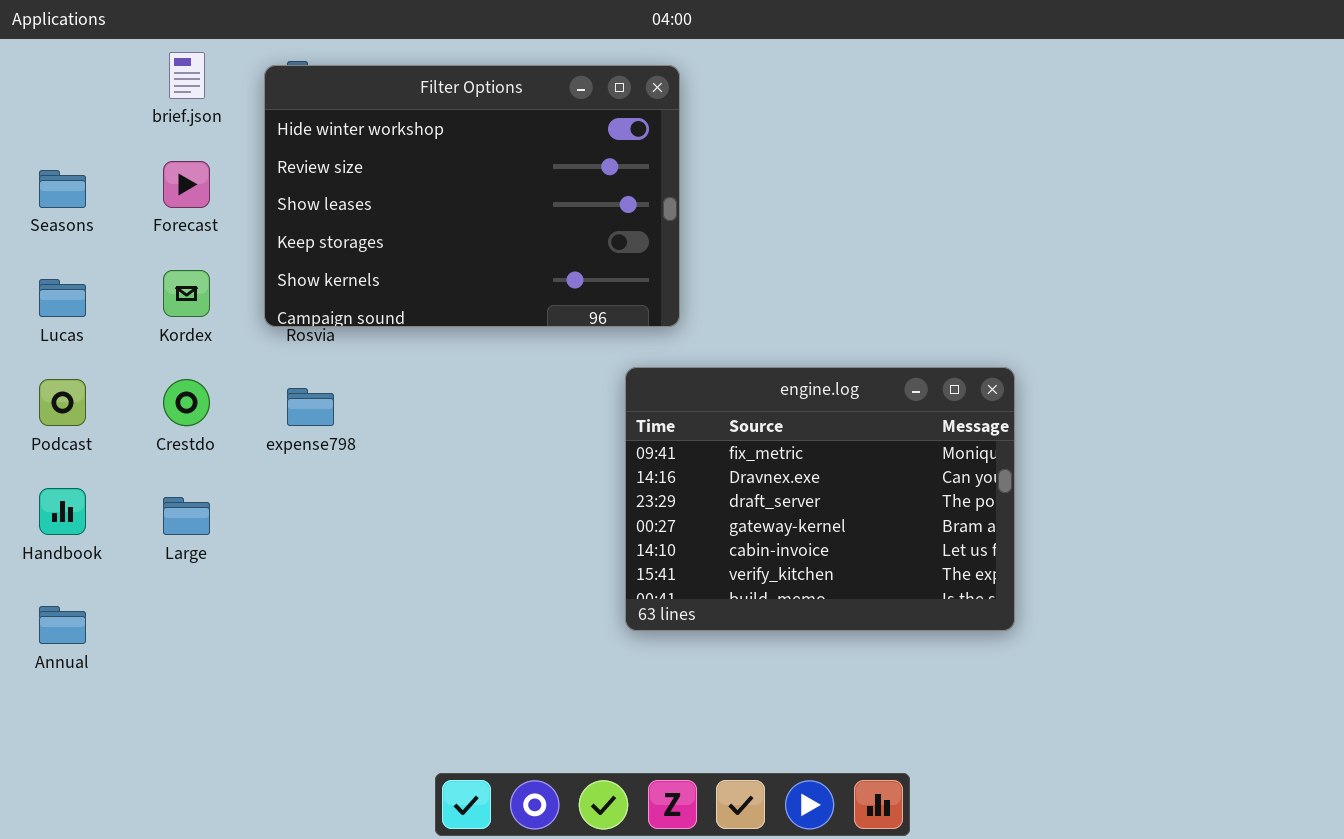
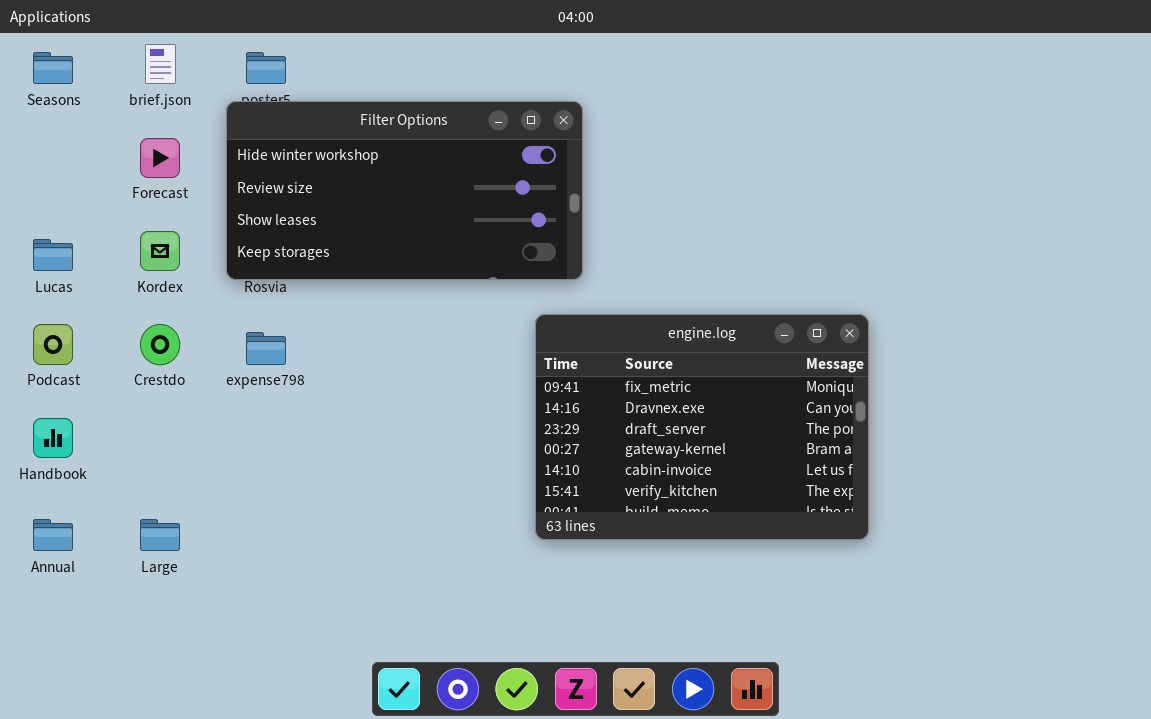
Filter Options: [264,65,680,327] -> [226,101,583,280], resized
Seasons: [39,170,86,208] -> [33,52,73,84], moved
Large: [163,497,210,535] -> [140,519,180,551], moved

